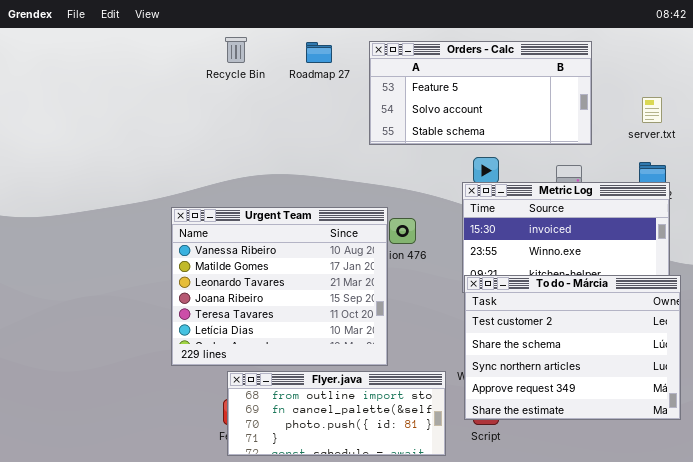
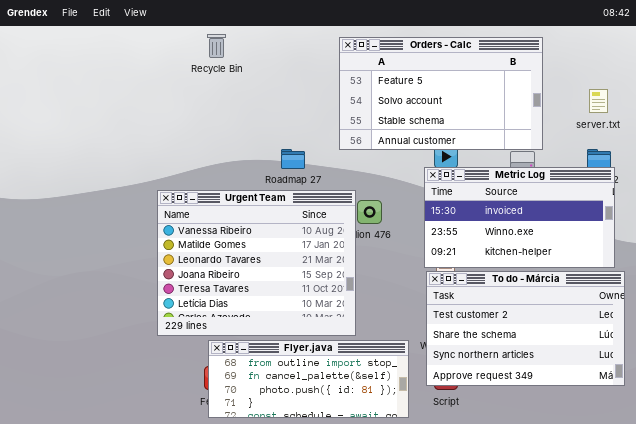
Orders - Calc: [369,41,592,145] -> [339,37,543,150], resized
Roadmap 27: [306,42,332,63] -> [281,149,305,169], moved
To do - Márcia: [464,275,681,420] -> [426,271,625,386], resized

